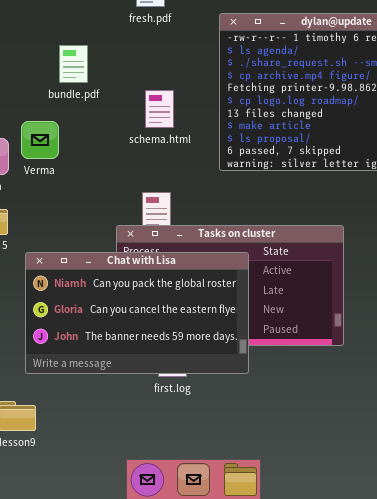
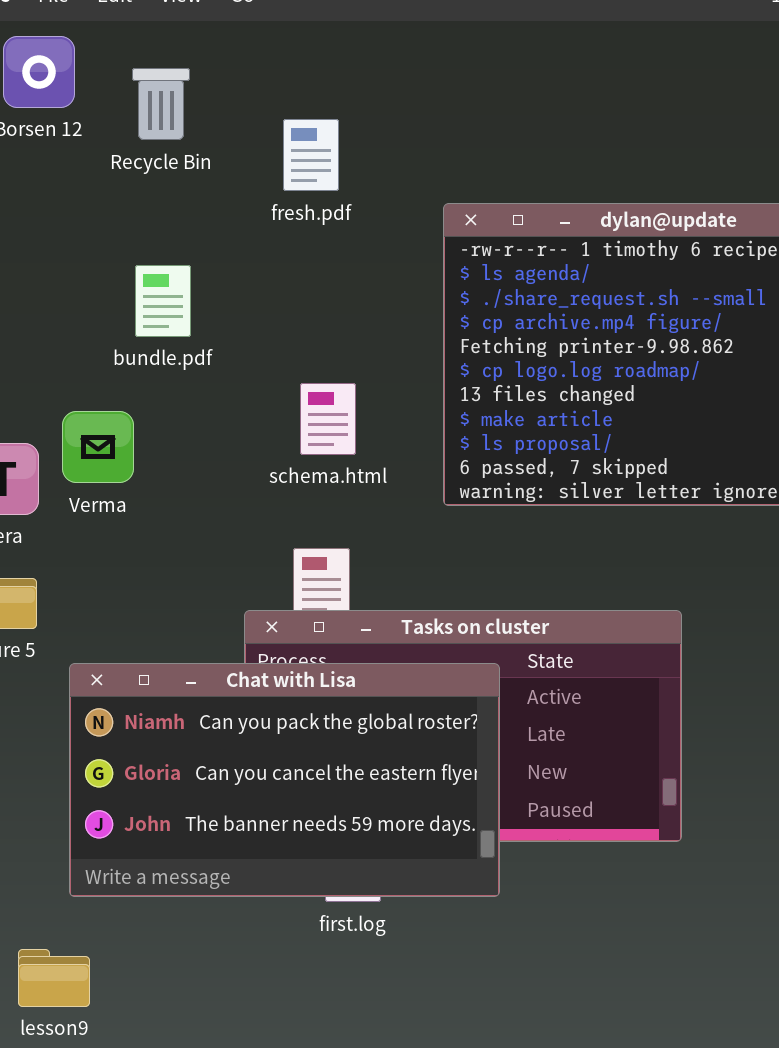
schema.html: [145,90,174,128] -> [300,383,356,455], moved

